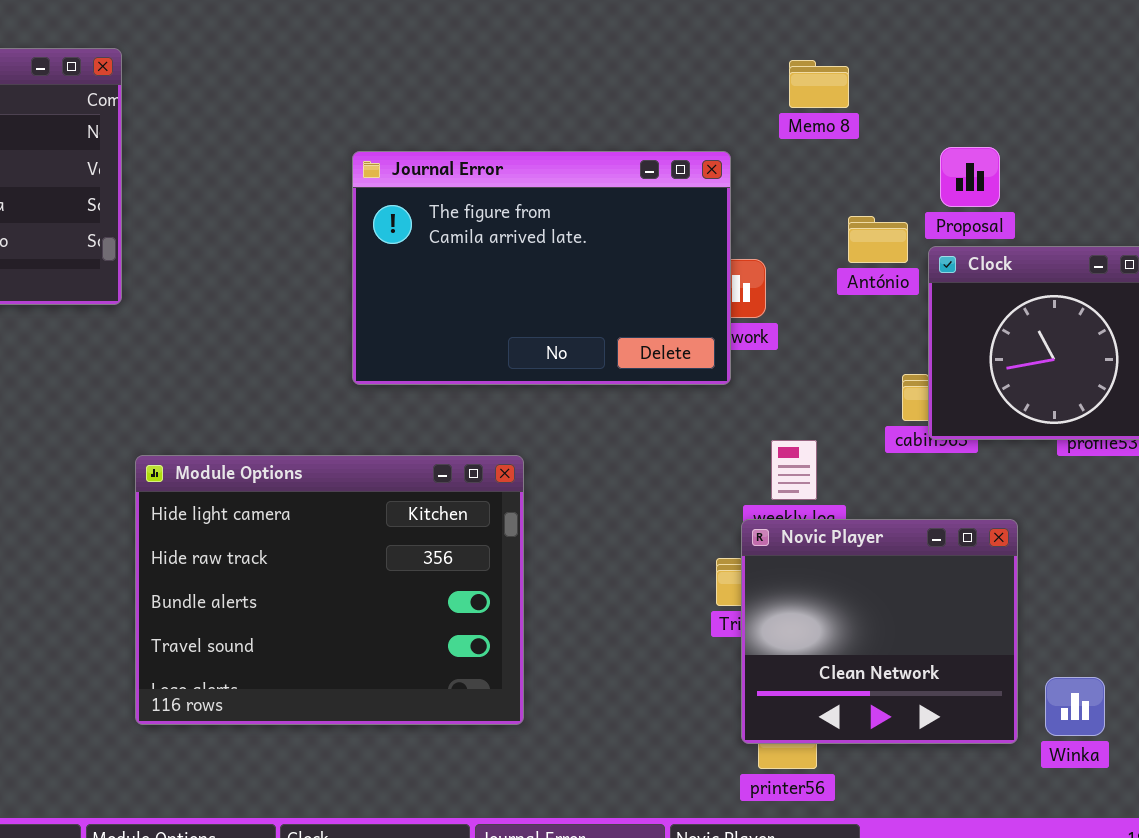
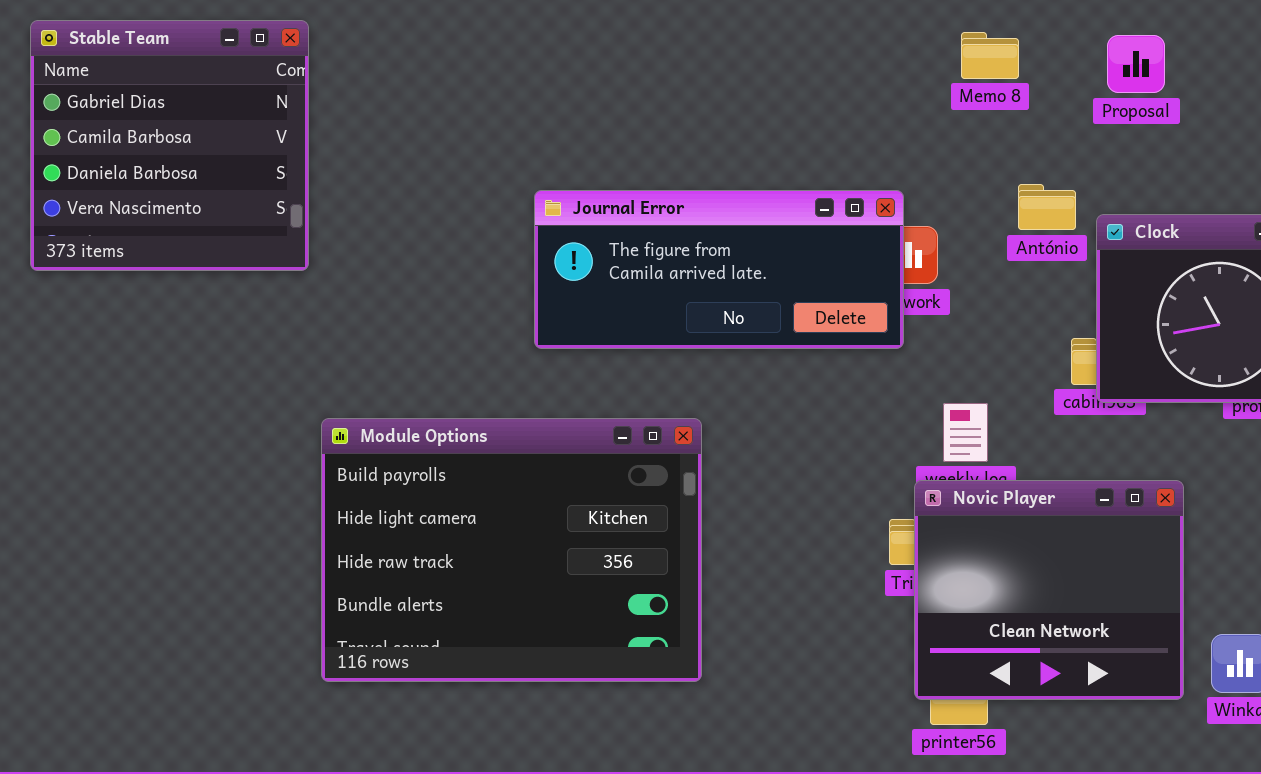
Proposal: [940,147,1000,207] -> [1107,35,1165,93], moved
Journal Error: [352,151,731,385] -> [534,190,904,349], resized
Module Options: [135,455,524,725] -> [321,418,702,682], scrolled up 1 row

